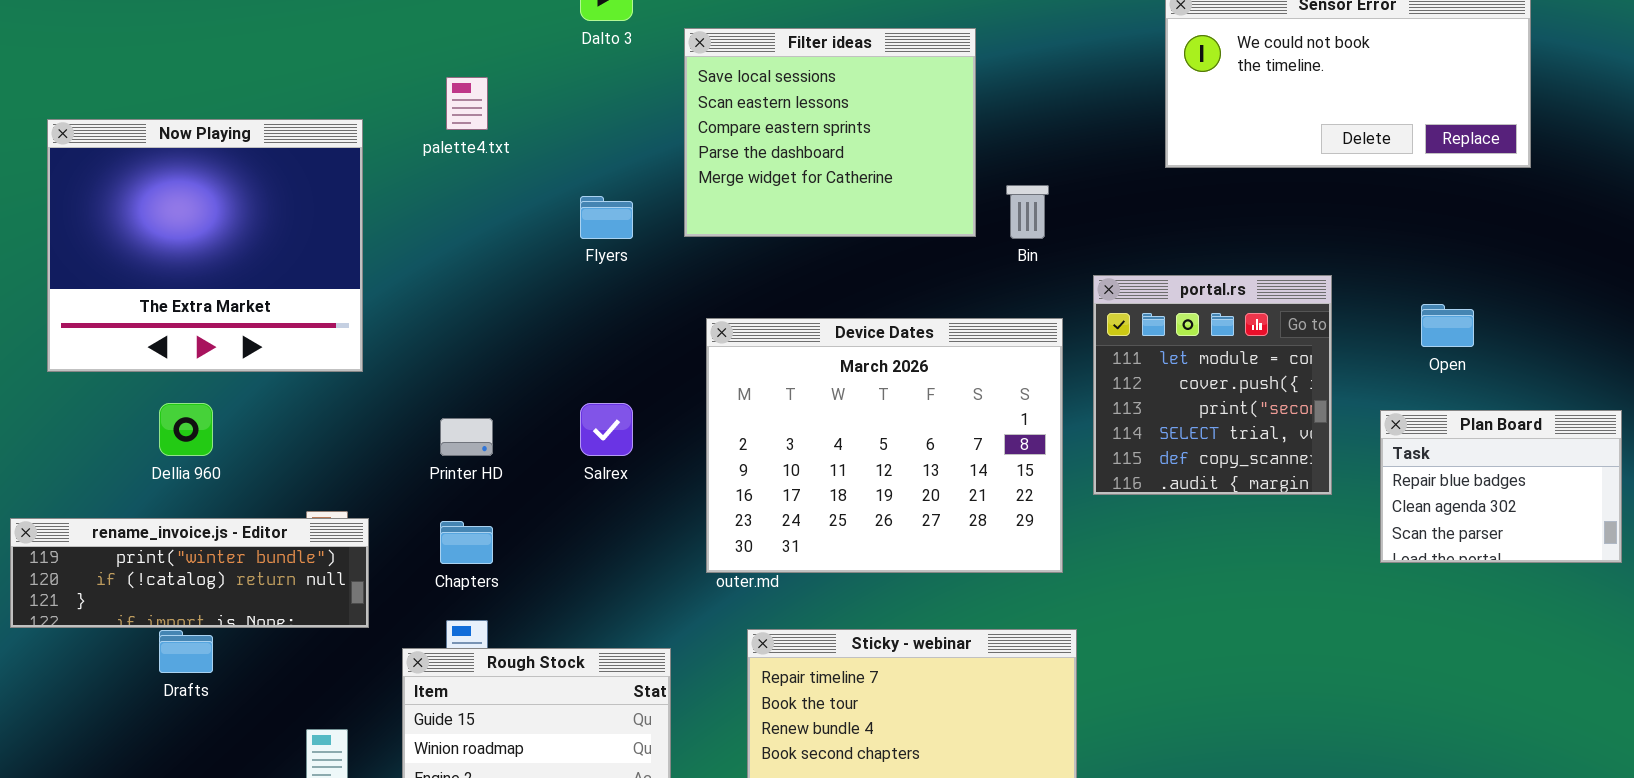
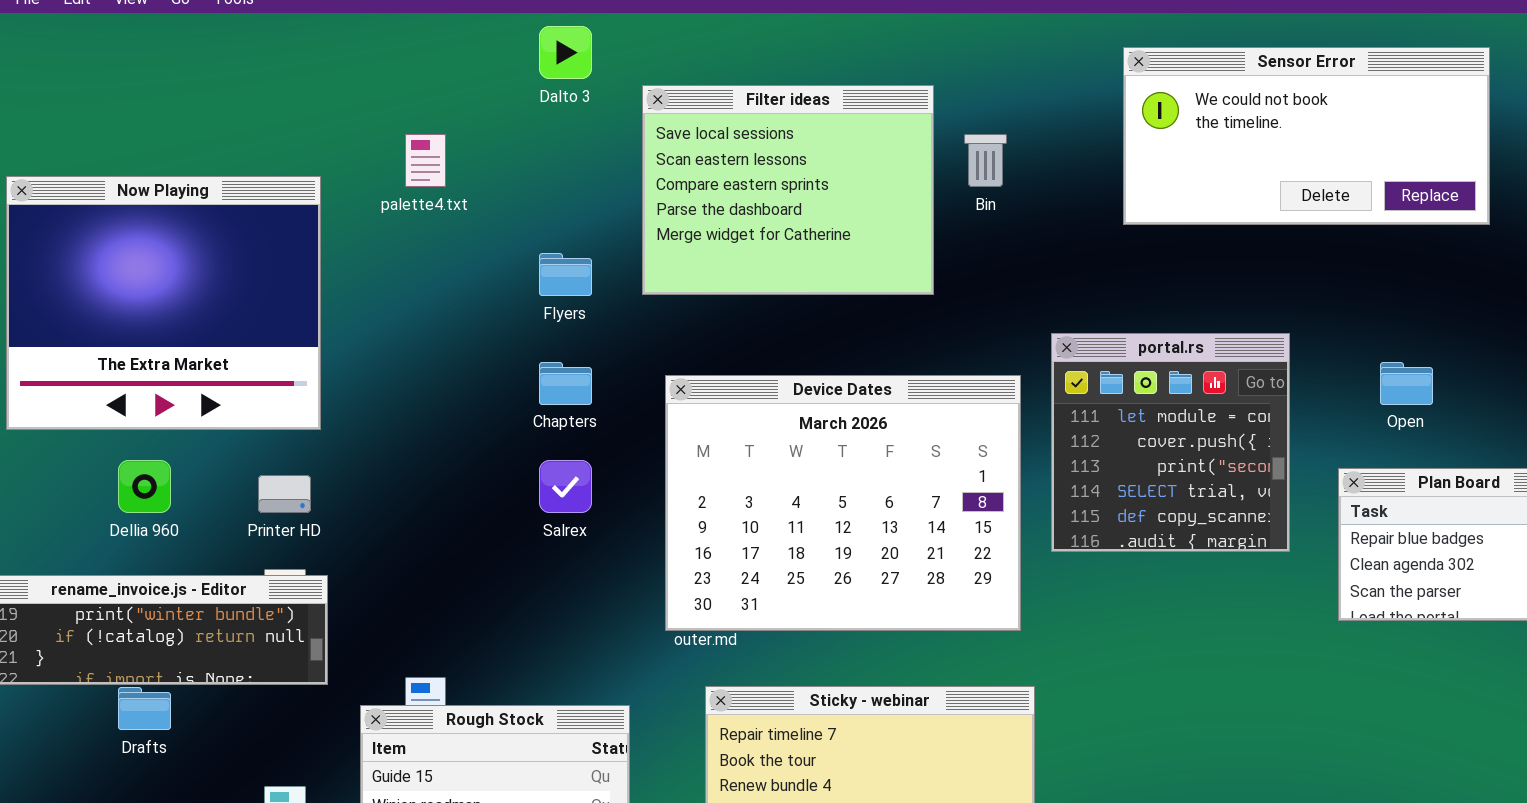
Bin: [1006,185,1049,239] -> [964,134,1007,187], moved
Printer HD: [440,418,493,456] -> [258,475,311,513], moved
Chapters: [440,521,493,564] -> [539,362,592,405], moved

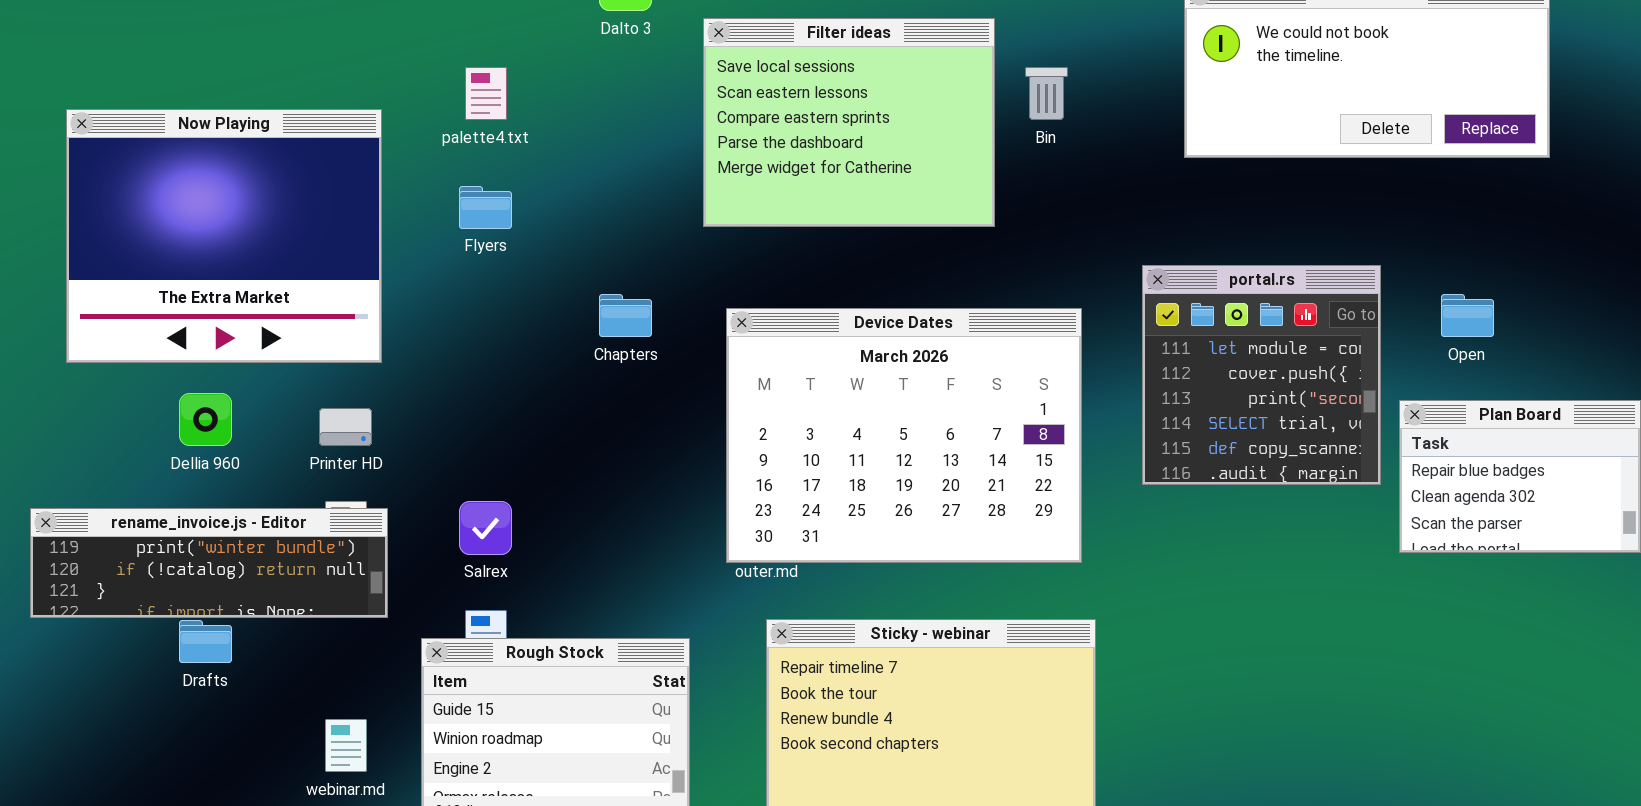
Flyers: [539,253,592,296] -> [459,186,512,229], moved
portal.rs: [1051,333,1290,552] -> [1142,265,1381,485], moved
Salrex: [539,460,592,513] -> [459,501,512,555], moved

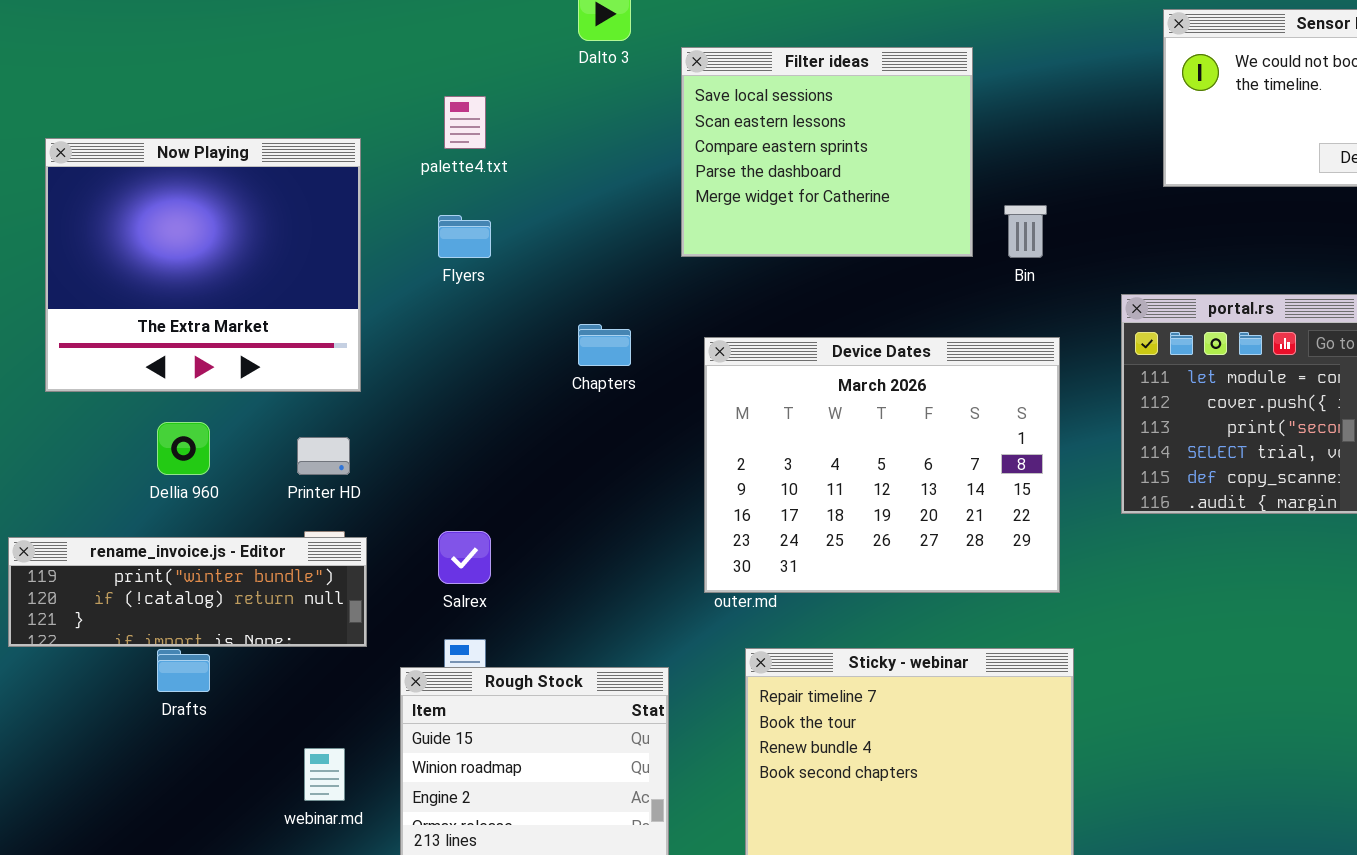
Bin: [1025,67,1068,120] -> [1004,205,1047,258], moved

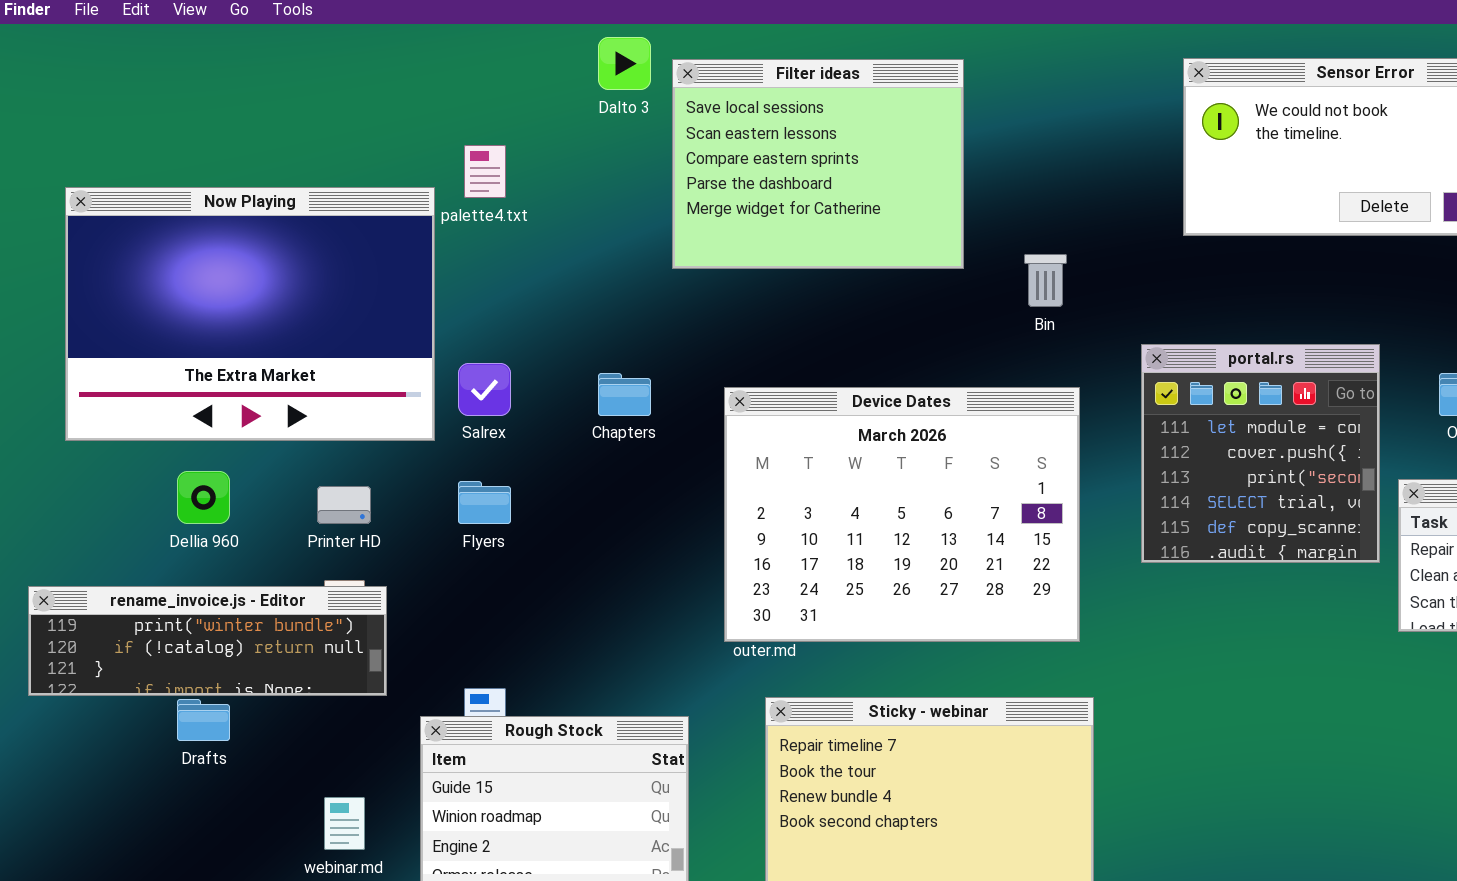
Filter ideas: [681,47,973,257] -> [672,59,964,269], moved
Now Playing: [45,138,361,392] -> [65,187,435,441], resized
Flyers: [438,215,491,258] -> [458,481,511,524], moved
Salrex: [438,531,491,584] -> [458,363,511,416], moved

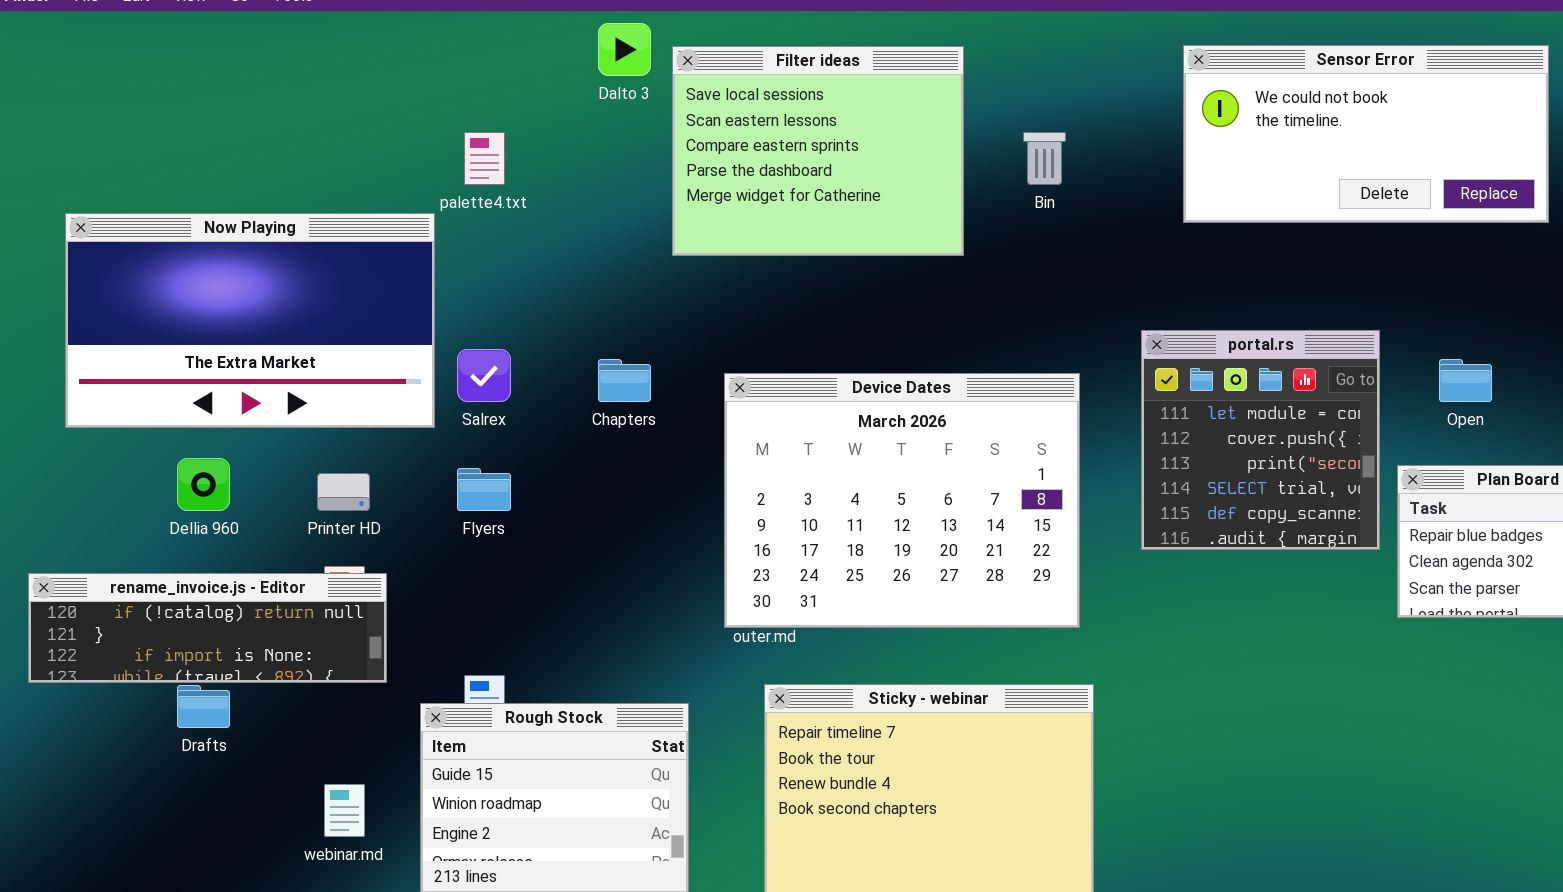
Now Playing: [65,187,435,441] -> [65,213,435,428], resized
Bin: [1024,254,1067,307] -> [1023,132,1066,185], moved
rename_invoice.js - Editor: [28,586,387,696] -> [28,573,387,683], scrolled down 1 row

